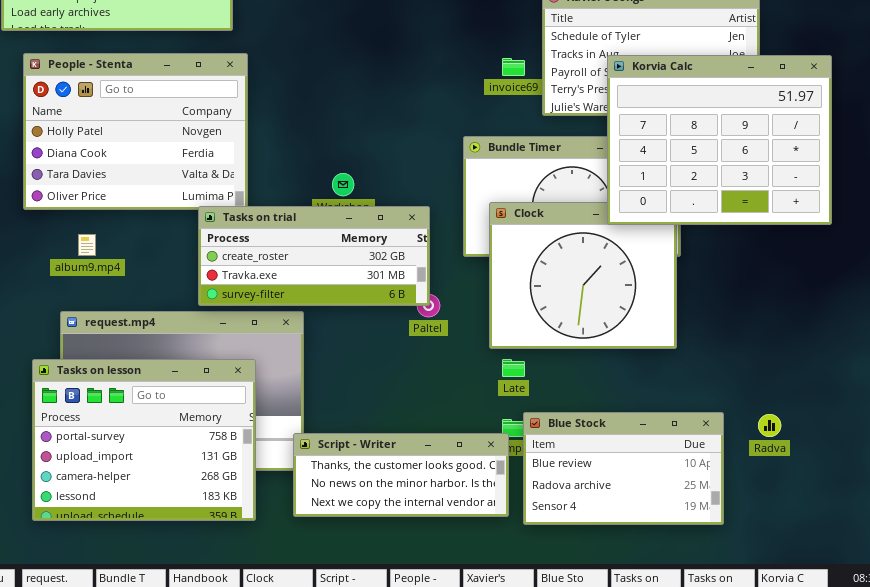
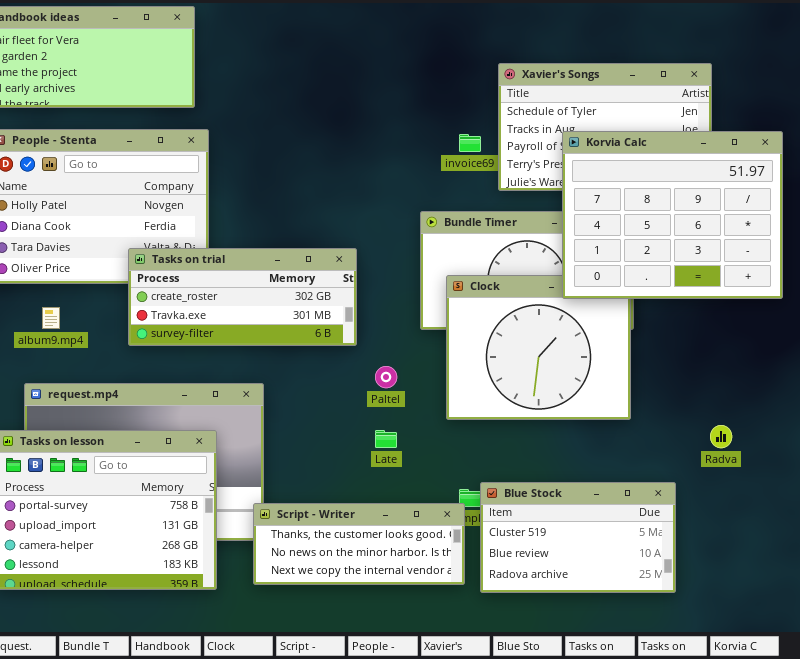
Tasks on trial: [198,206,430,306] -> [128,248,357,346], moved
Late: [502,359,525,377] -> [375,430,397,448], moved
Blue Stock: [523,412,724,525] -> [480,482,676,593], scrolled up 1 row
Radva: [758,414,781,437] -> [710,425,732,448], moved

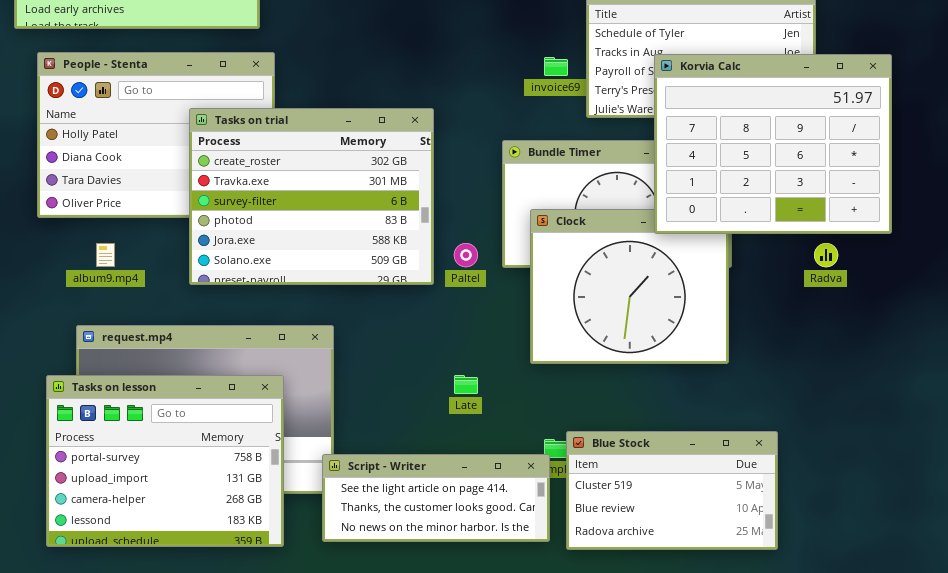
Tasks on trial: [128,248,357,346] -> [189,108,434,285], resized
Paltel: [375,366,397,388] -> [454,243,478,267], moved
Radva: [710,425,732,448] -> [814,243,838,267], moved
Script - Writer: [253,503,465,585] -> [322,454,550,542], scrolled up 1 row

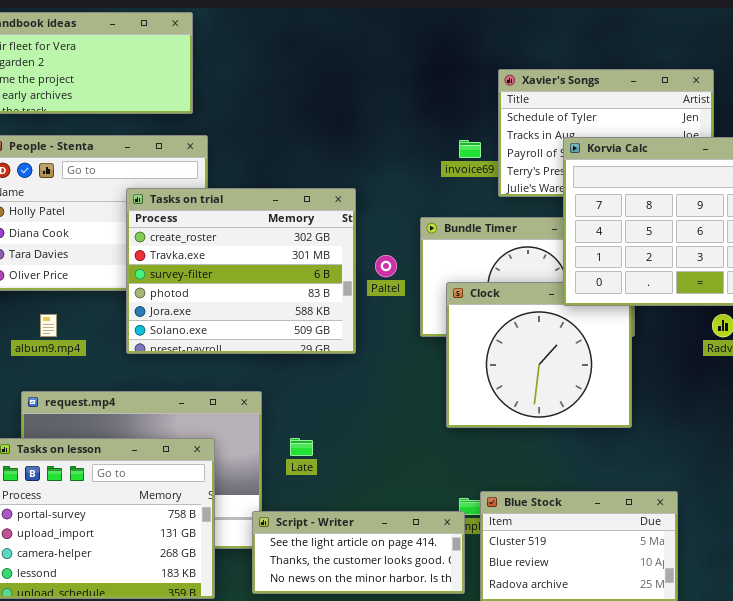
Paltel: [454,243,478,267] -> [375,255,397,277], moved
Late: [454,375,478,394] -> [290,438,313,456], moved

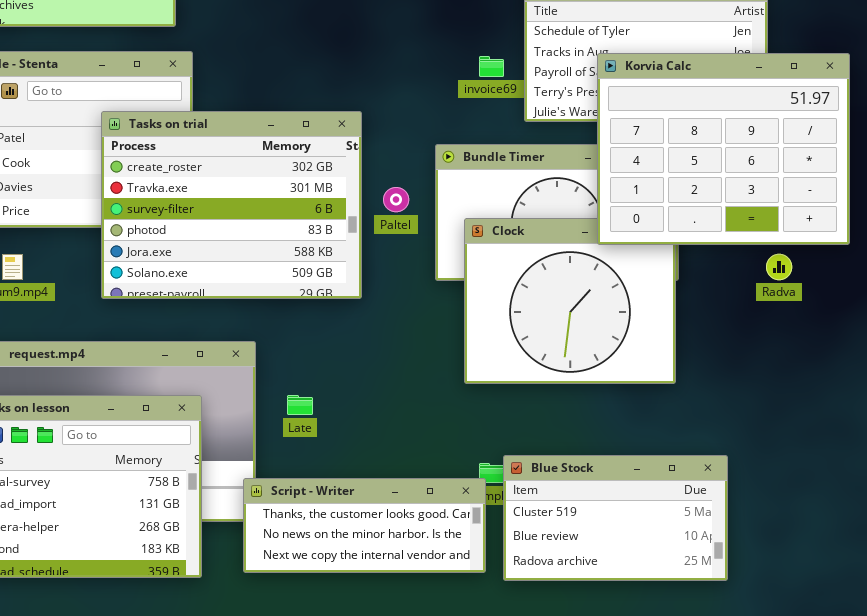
Script - Writer: [252,511,465,594] -> [243,478,486,573], scrolled down 1 row

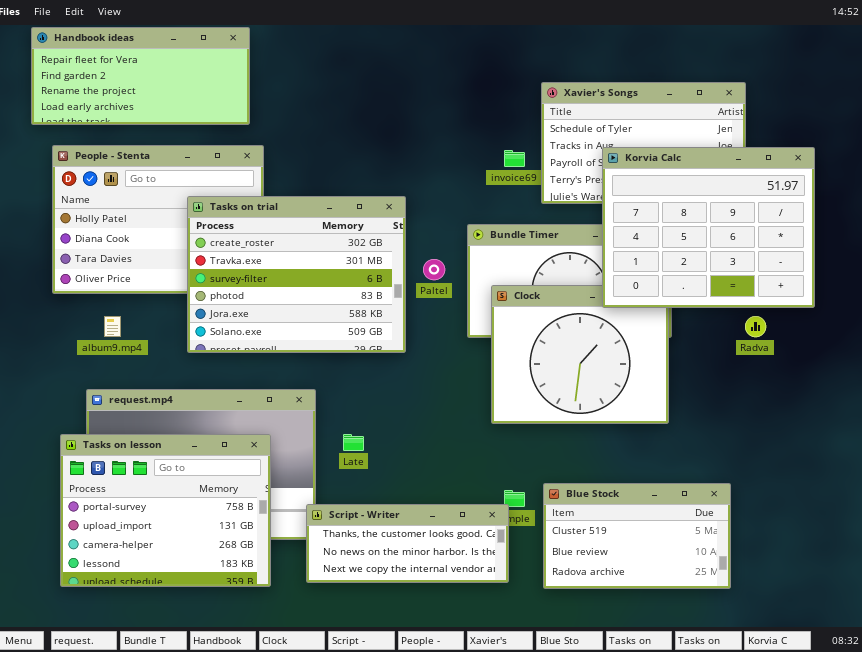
Blue Stock: [503,455,728,581] -> [543,483,731,589], moved

